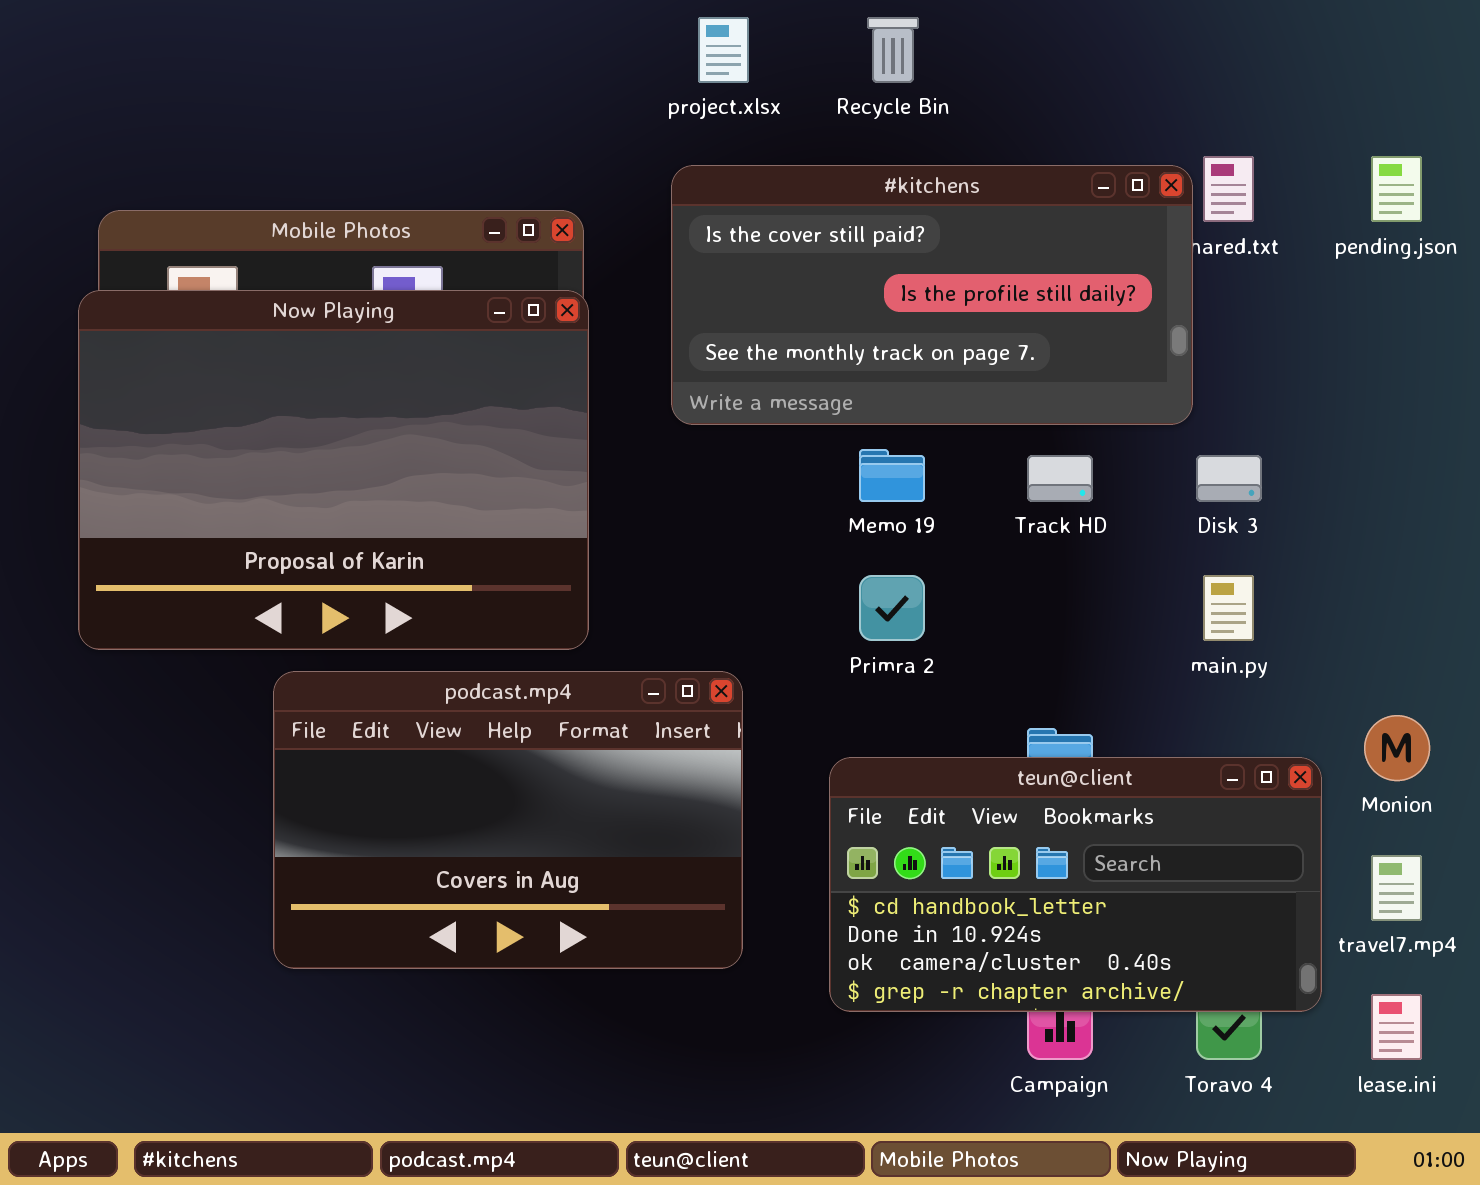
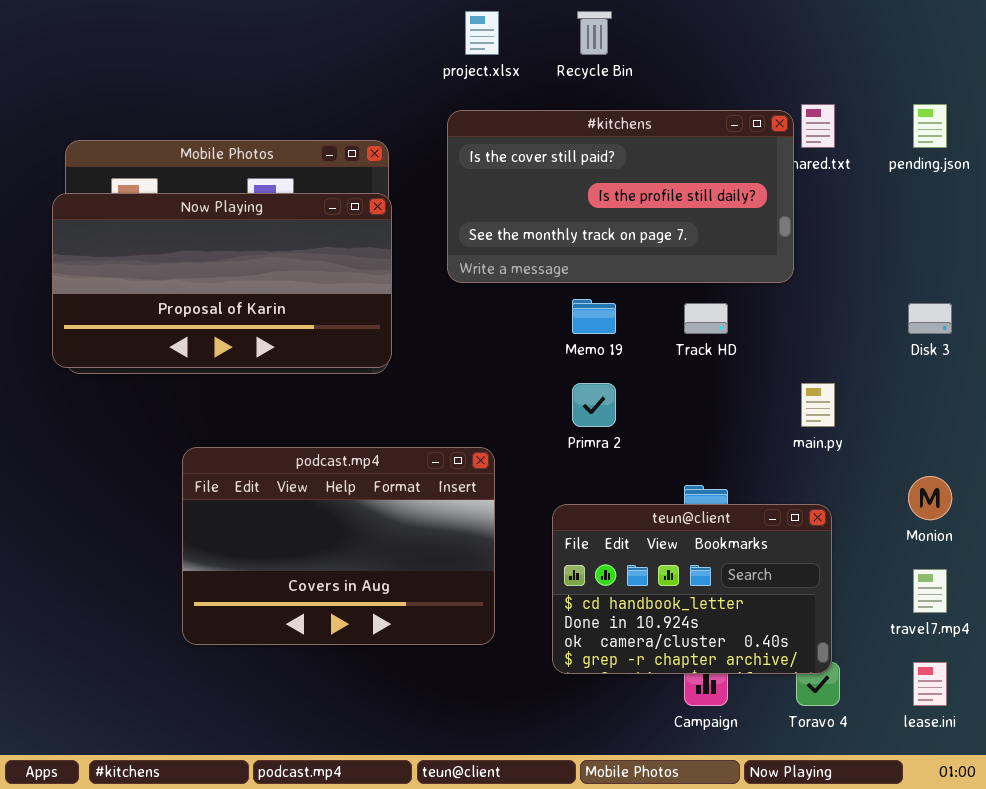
Now Playing: [78,290,589,650] -> [52,193,392,368], resized
Disk 3: [1196,455,1262,502] -> [908,303,952,334], moved
teun@client: [829,757,1322,1012] -> [552,504,832,674], resized

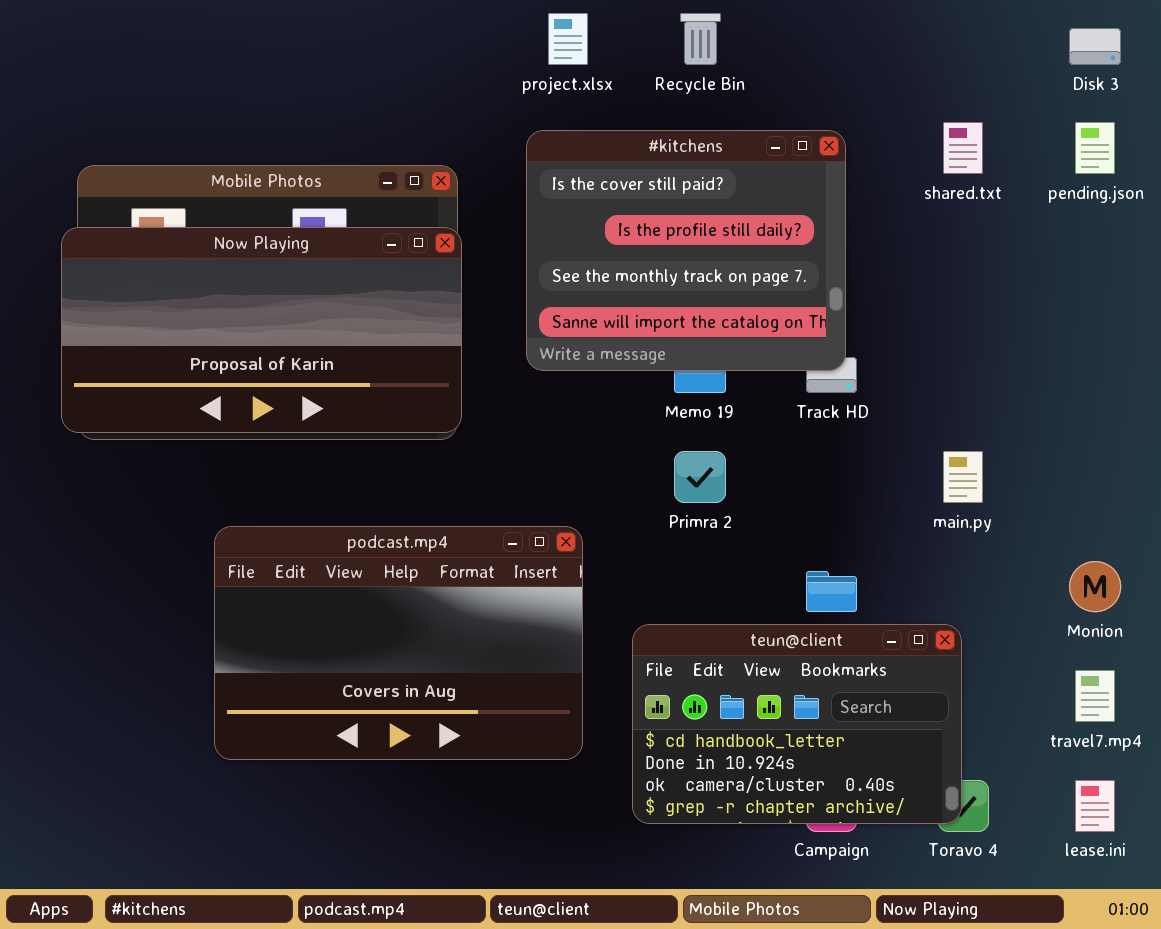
#kitchens: [447,110,794,283] -> [526,130,846,371], resized
Disk 3: [908,303,952,334] -> [1069,28,1121,65], moved
teun@client: [552,504,832,674] -> [632,624,962,824], moved

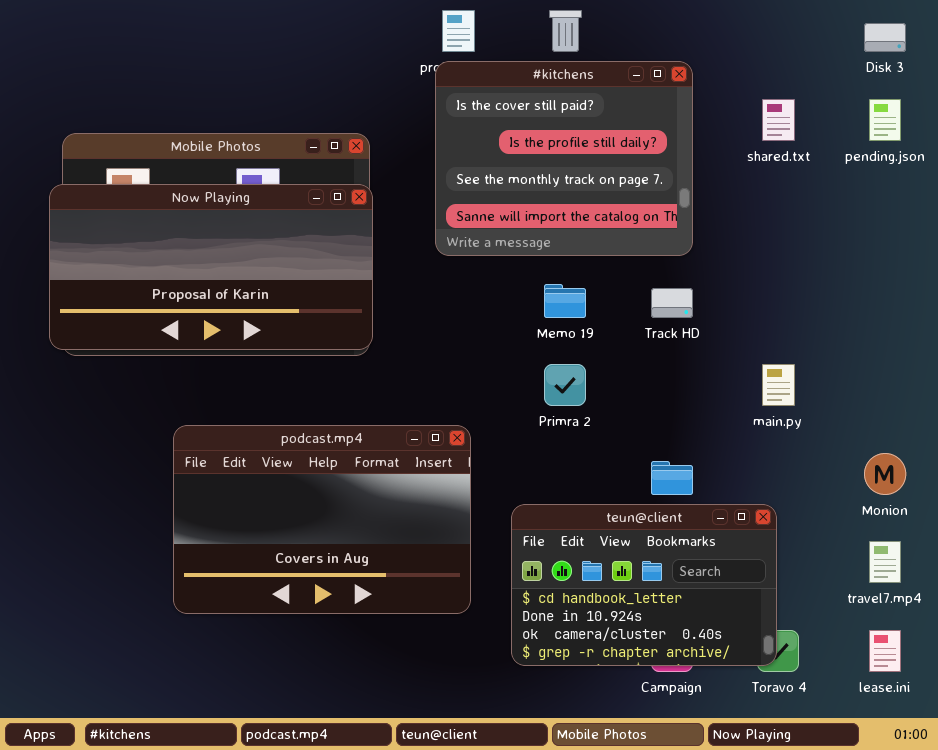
#kitchens: [526,130,846,371] -> [435,61,693,256], moved

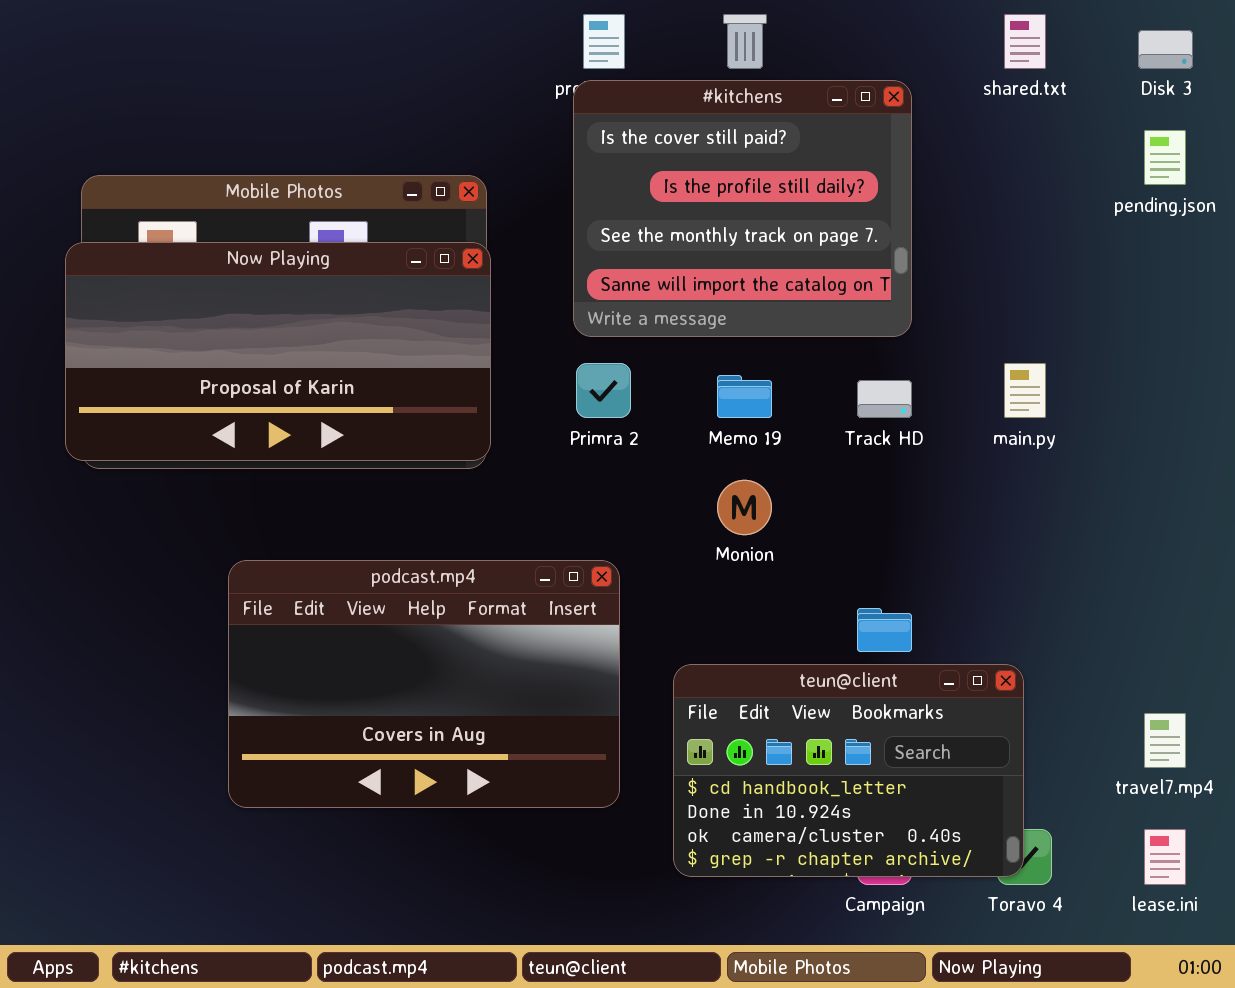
shared.txt: [762,99,795,141] -> [1004,14,1046,69], moved
Primra 2: [544,364,586,406] -> [576,363,631,418], moved
main.py: [762,364,795,406] -> [1004,363,1046,418], moved
Monion: [864,453,906,495] -> [717,480,772,535], moved

